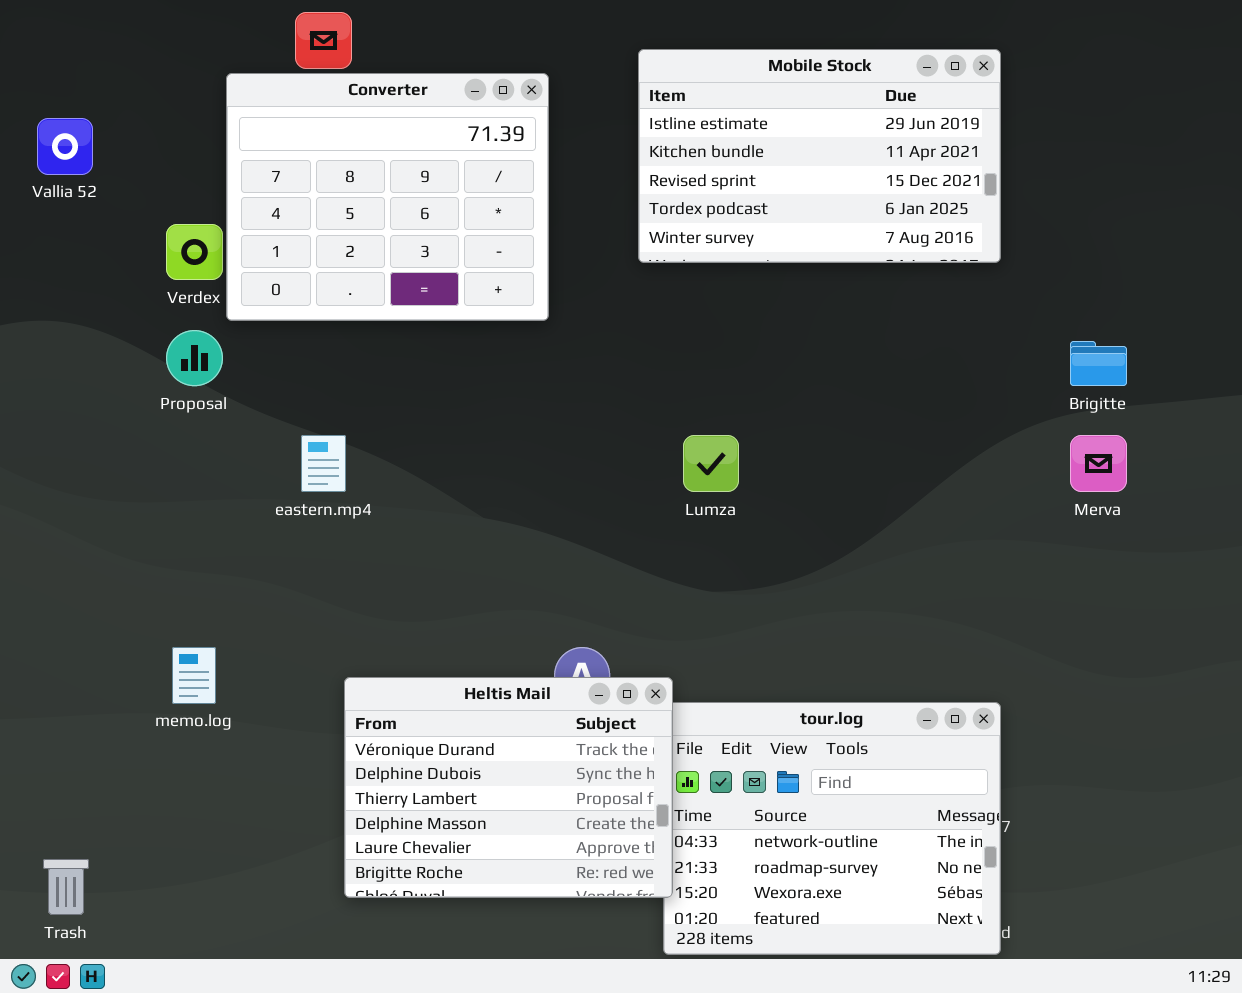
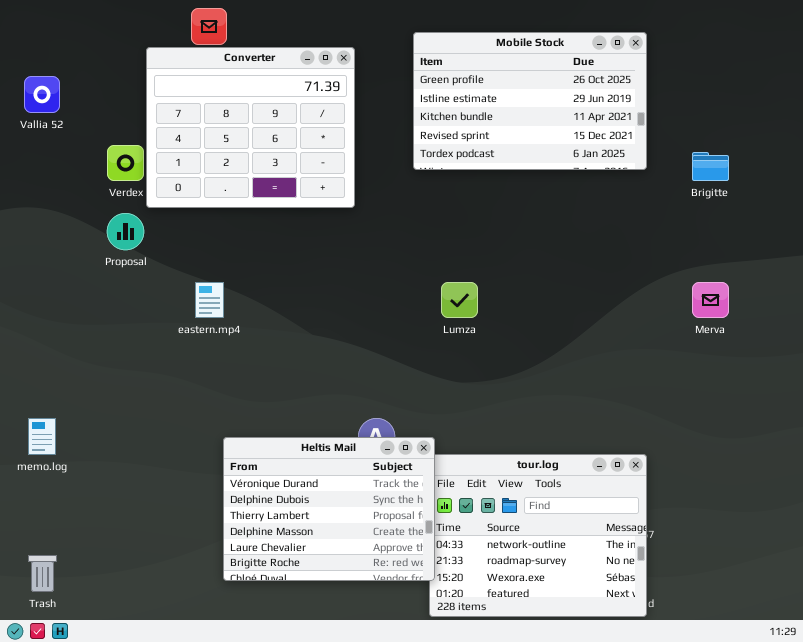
Mobile Stock: [638,49,1001,263] -> [413,32,647,170], scrolled up 1 row
Brigitte: [1070,341,1127,386] -> [692,152,729,181], moved
memo.log: [172,647,216,704] -> [28,418,56,455], moved

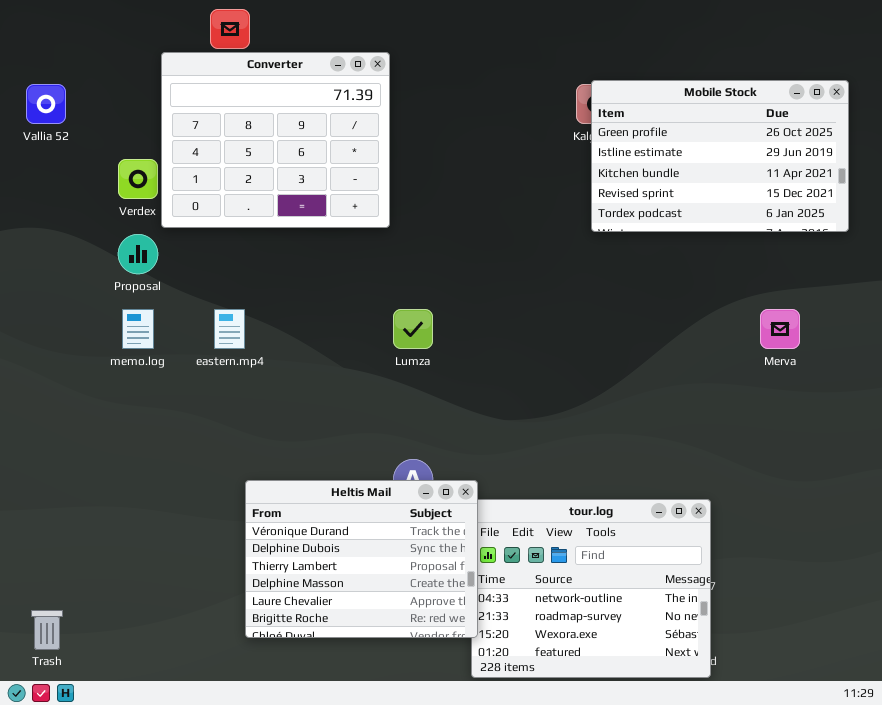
Mobile Stock: [413,32,647,170] -> [591,80,849,232], moved
Lumza: [441,282,478,318] -> [393,309,433,349], moved
memo.log: [28,418,56,455] -> [122,309,154,349], moved

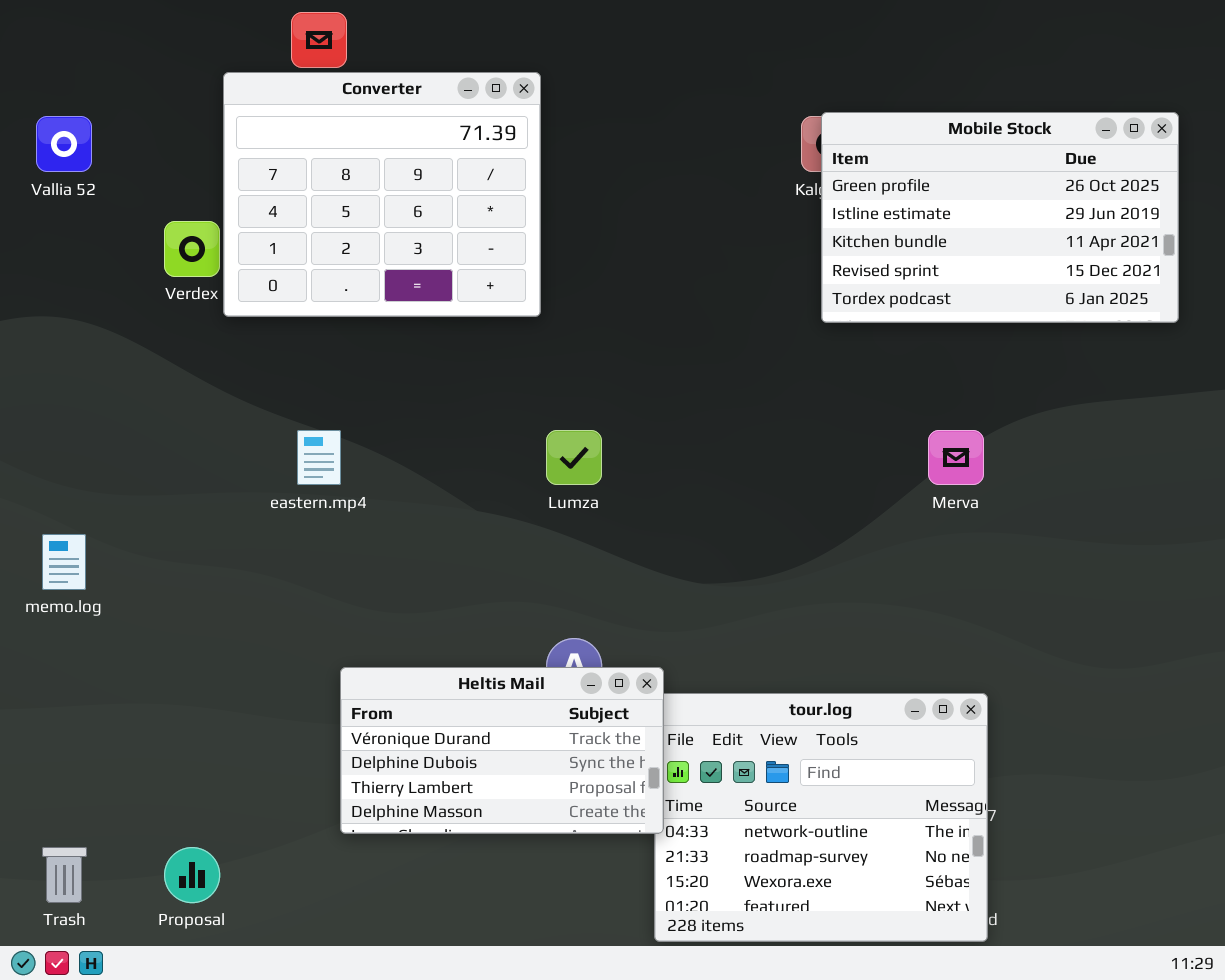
Proposal: [118,234,158,274] -> [164,847,220,903], moved
memo.log: [122,309,154,349] -> [42,534,86,590], moved
Merva: [760,309,800,349] -> [928,430,984,485], moved
Heltis Mail: [245,480,478,638] -> [340,667,664,834], resized

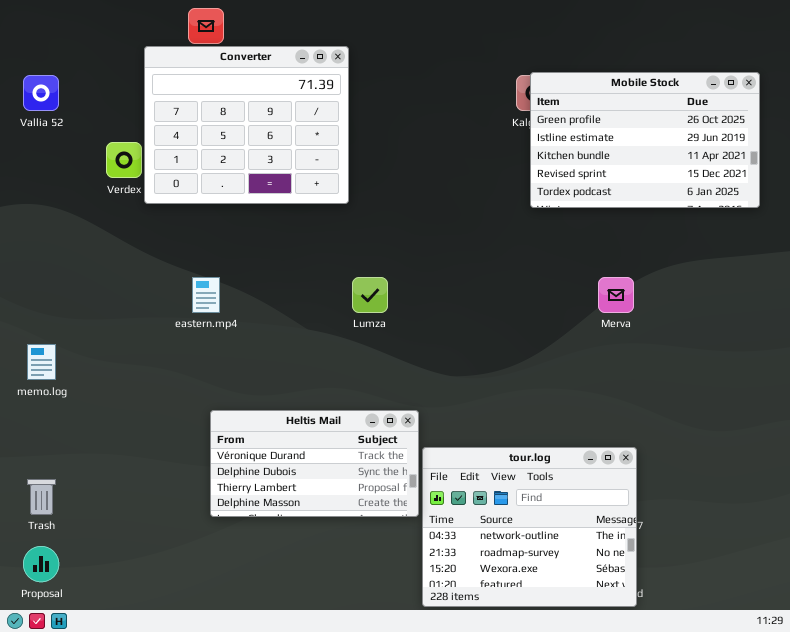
Heltis Mail: [340,667,664,834] -> [210,410,419,517], moved
Trash: [42,847,87,903] -> [27,479,56,515], moved
Proposal: [164,847,220,903] -> [23,546,59,582], moved

